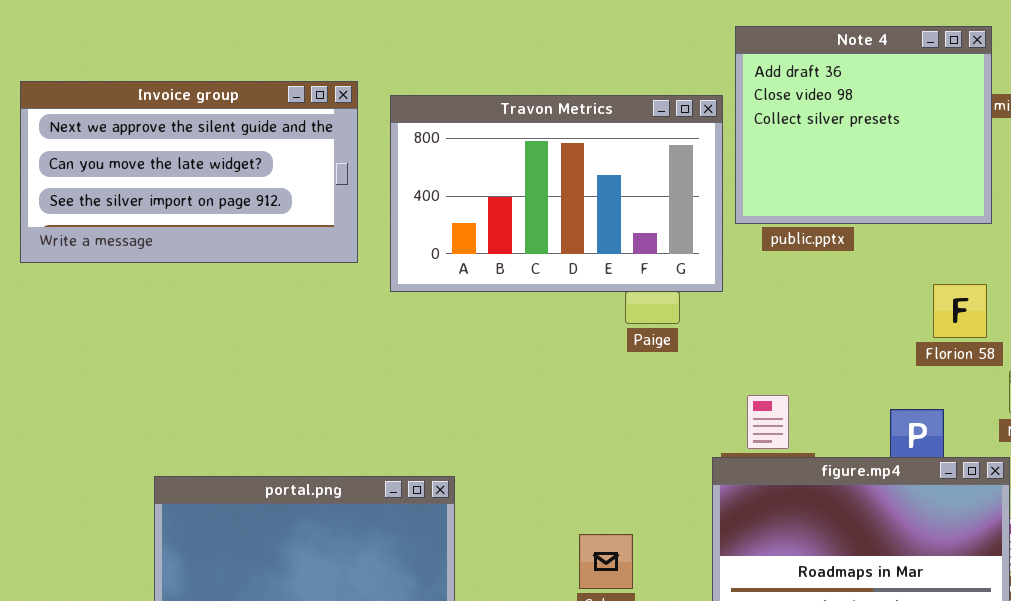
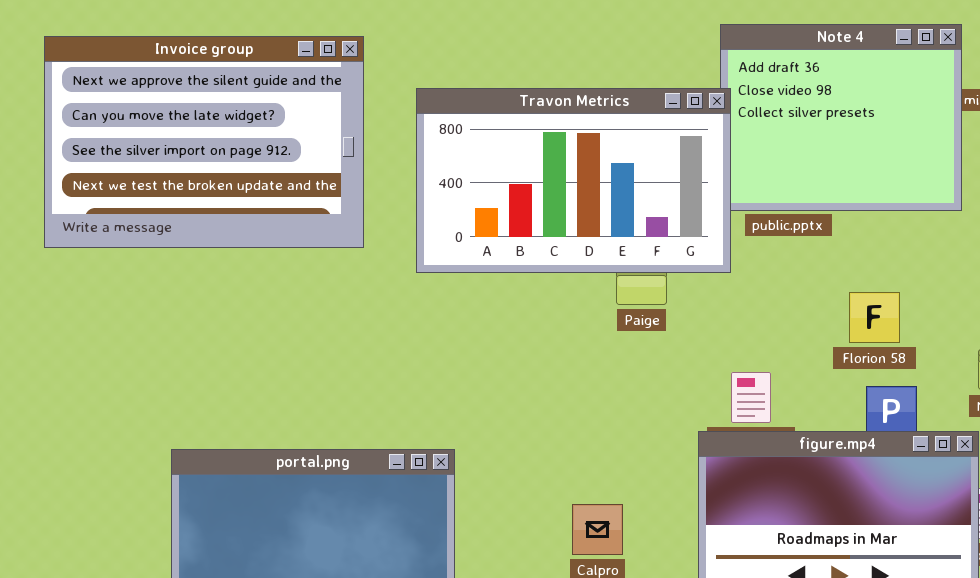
Invoice group: [20,81,358,263] -> [44,36,364,248], resized
Travon Metrics: [390,95,723,292] -> [416,88,731,273], moved
Florion 58: [933,284,987,338] -> [849,292,900,343], moved

